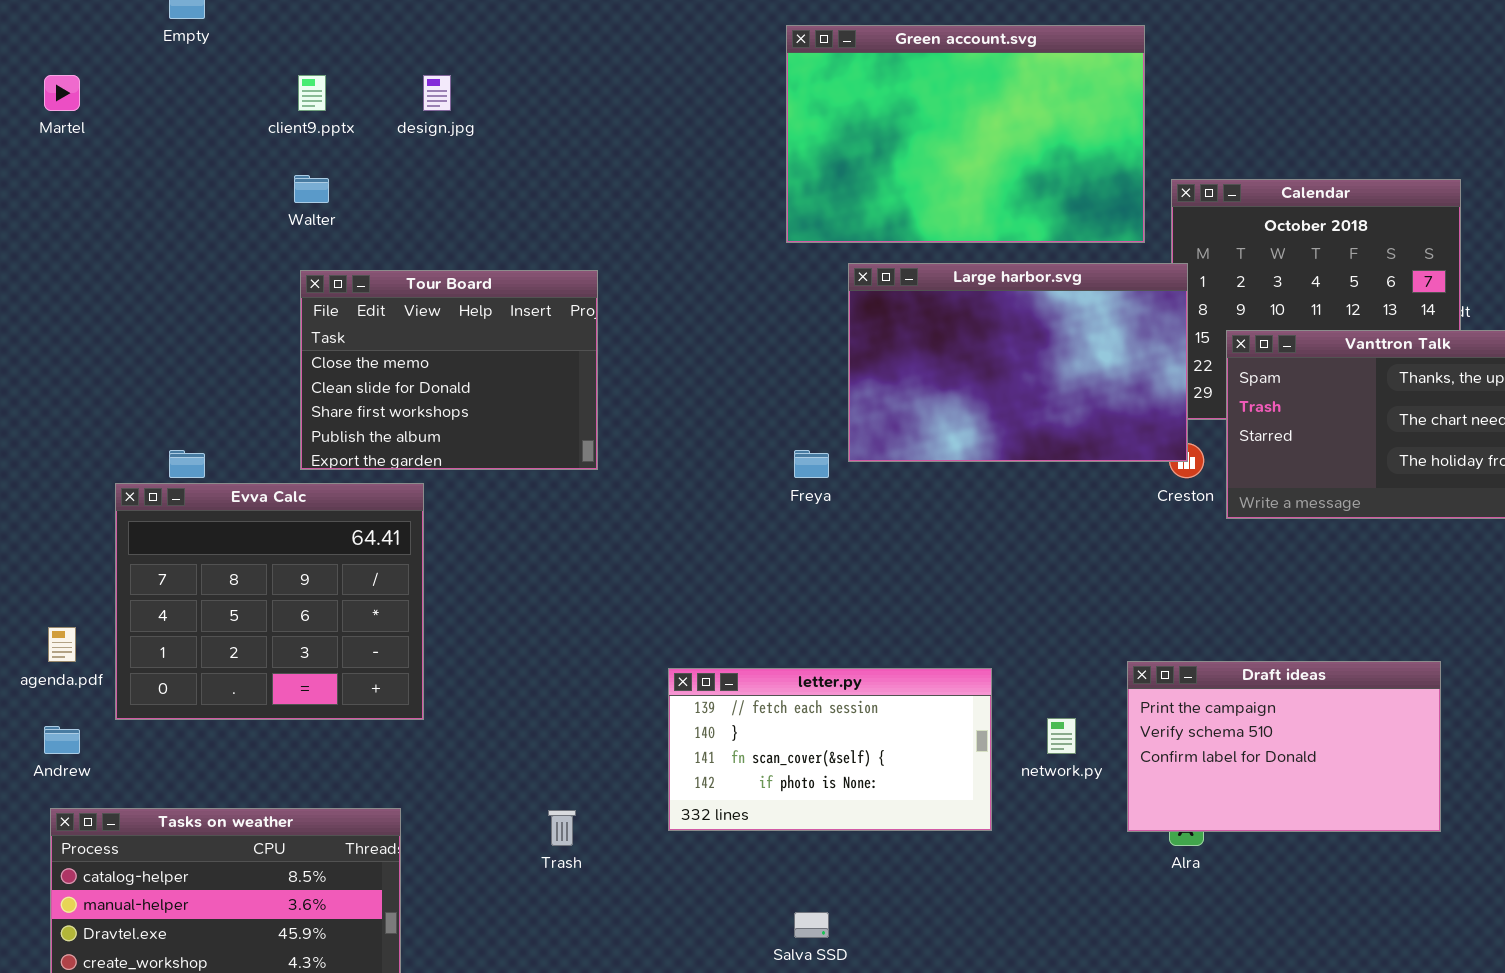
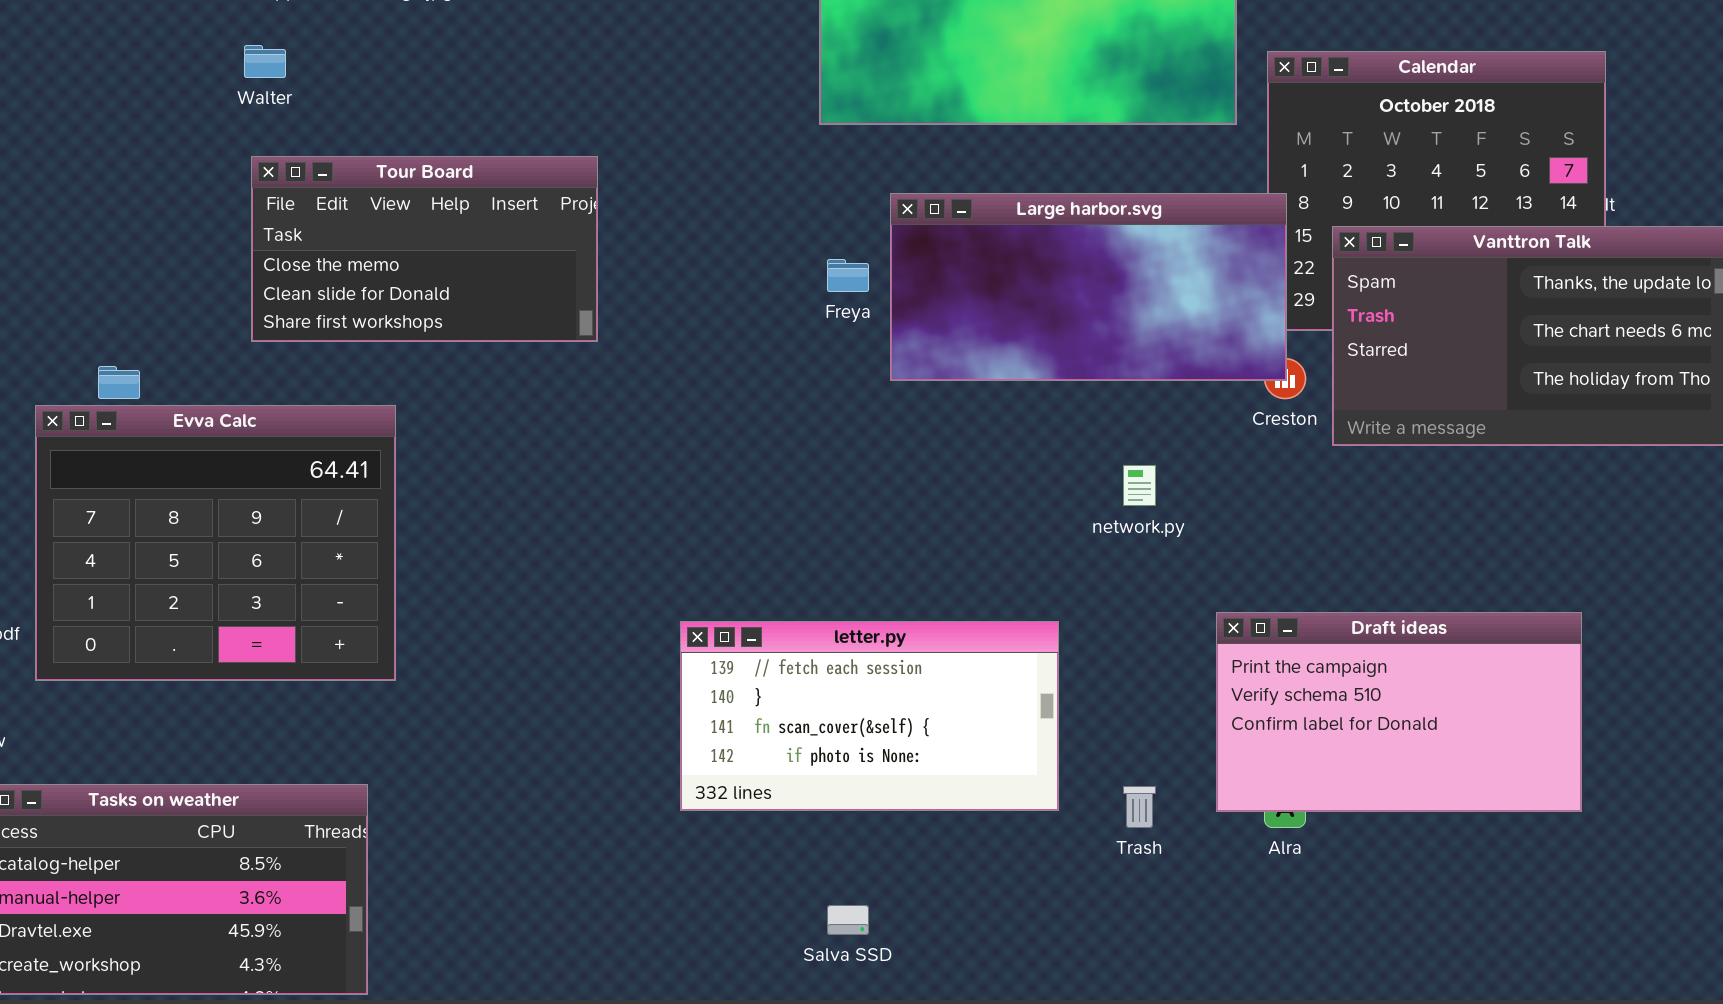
Large harbor.svg: [848,263,1188,462] -> [890,193,1287,381], resized
Tour Board: [300,270,598,470] -> [251,156,598,342], resized
Freya: [794,450,829,478] -> [827,259,869,292], moved
network.py: [1047,718,1076,754] -> [1123,465,1156,506], moved
Trash: [548,810,576,846] -> [1123,786,1156,828], moved

